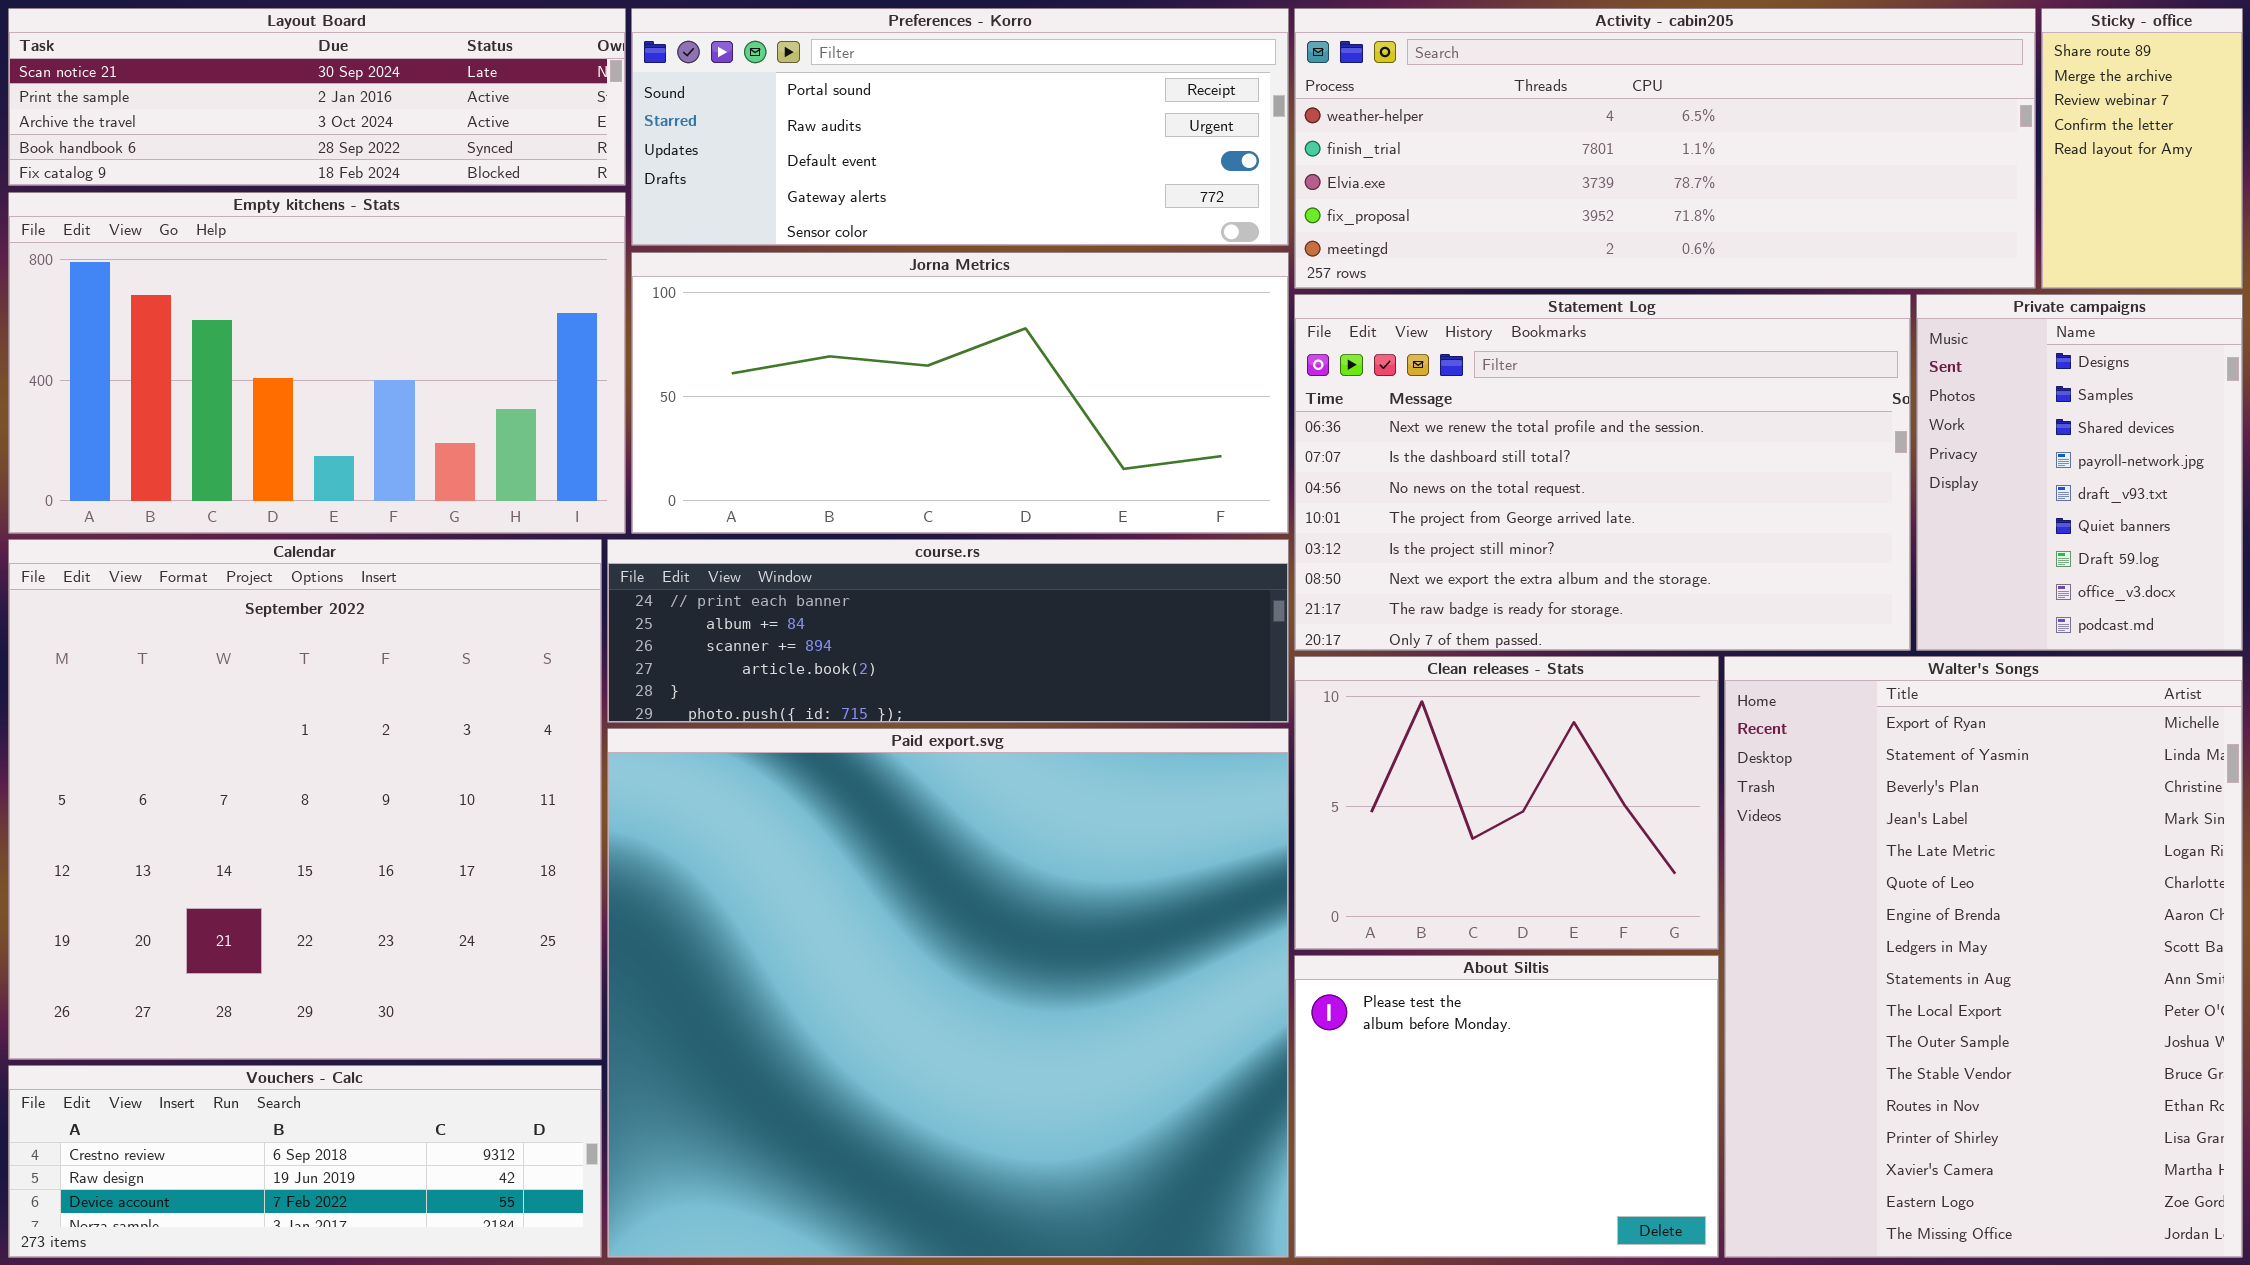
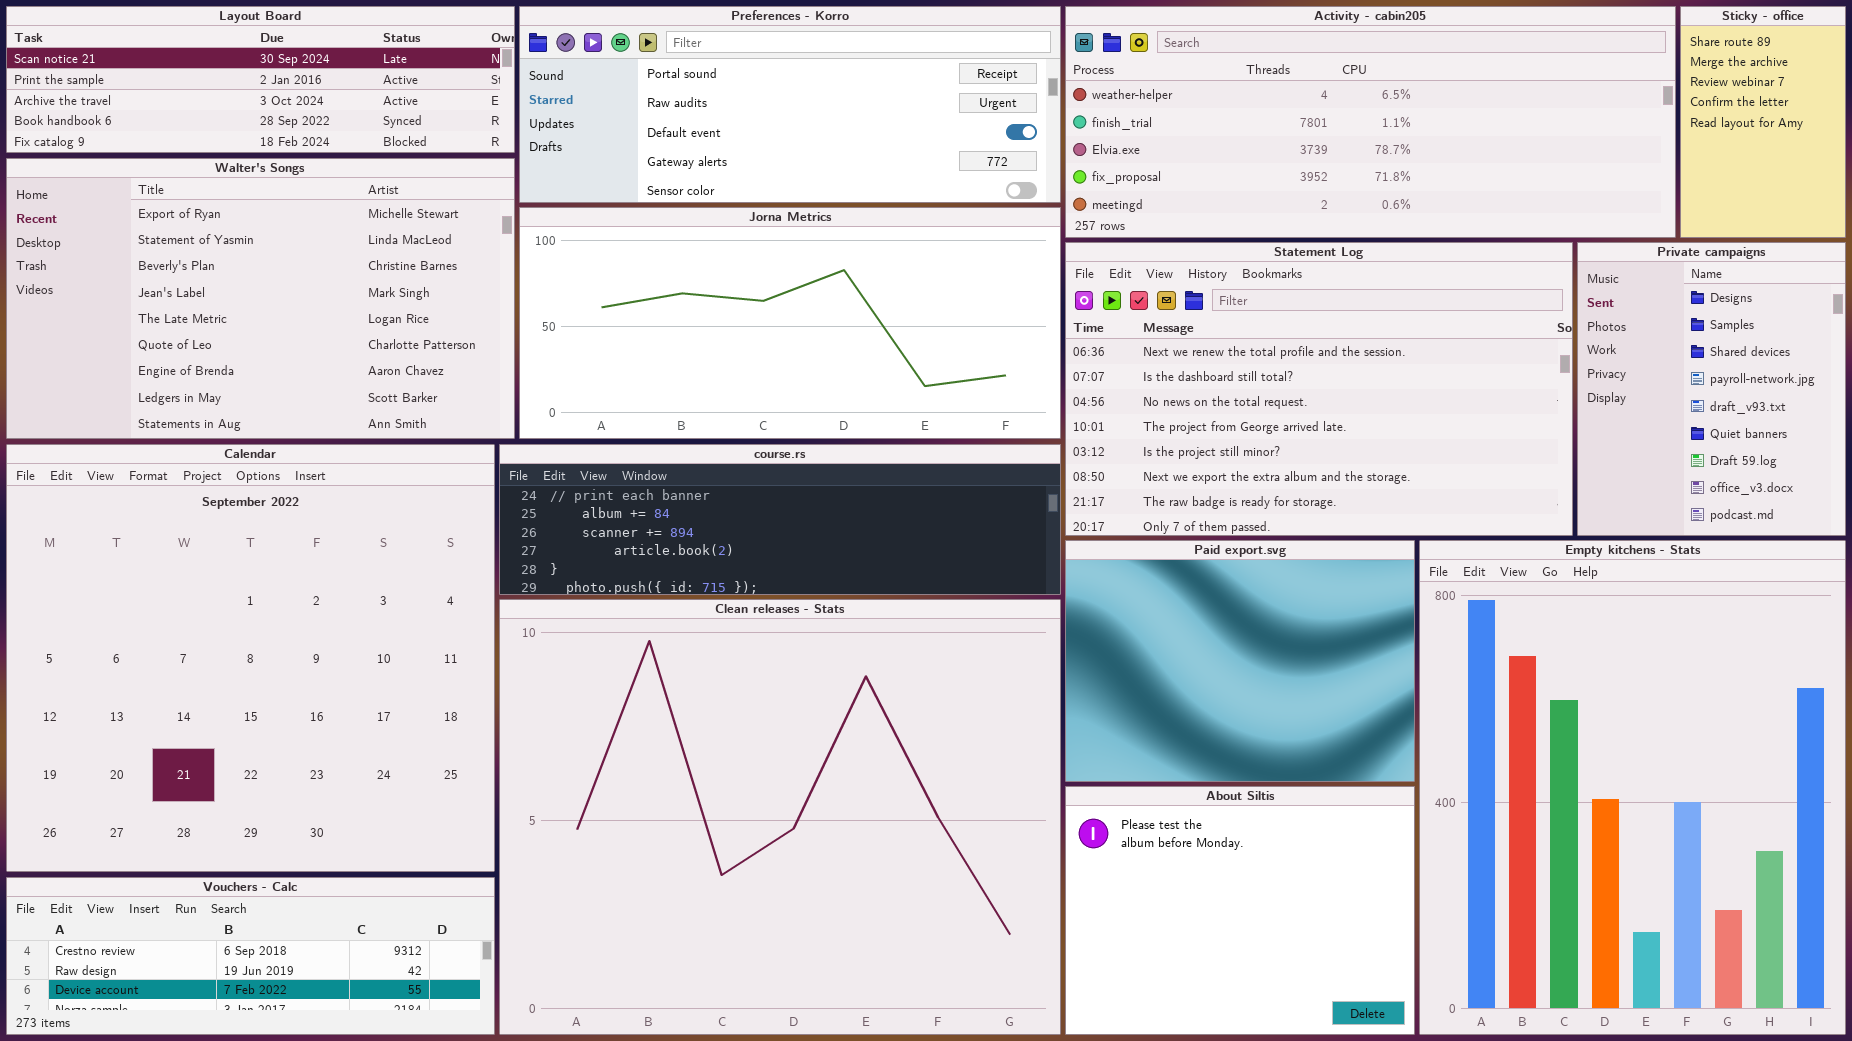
Empty kitchens - Stats: [8,192,626,534] -> [1419,540,1846,1035], moved, resized
Clean releases - Stats: [1294,656,1719,950] -> [499,599,1061,1035], moved, resized
Walter's Songs: [1724,656,2243,1258] -> [6,158,515,439], moved, resized
Paid export.svg: [607,728,1289,1258] -> [1065,540,1415,782], moved, resized

